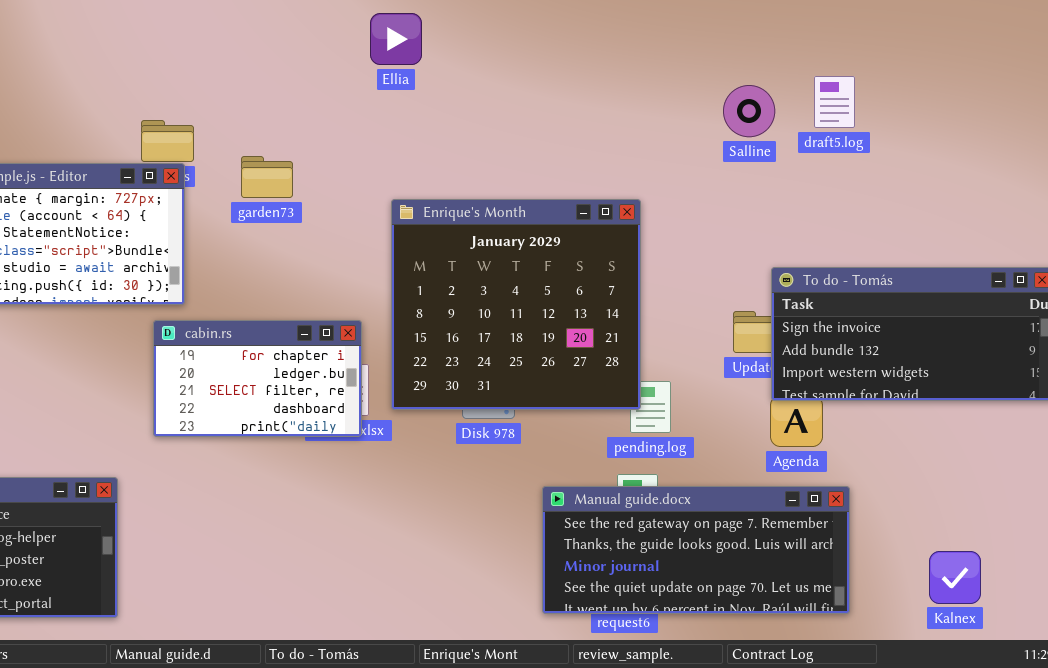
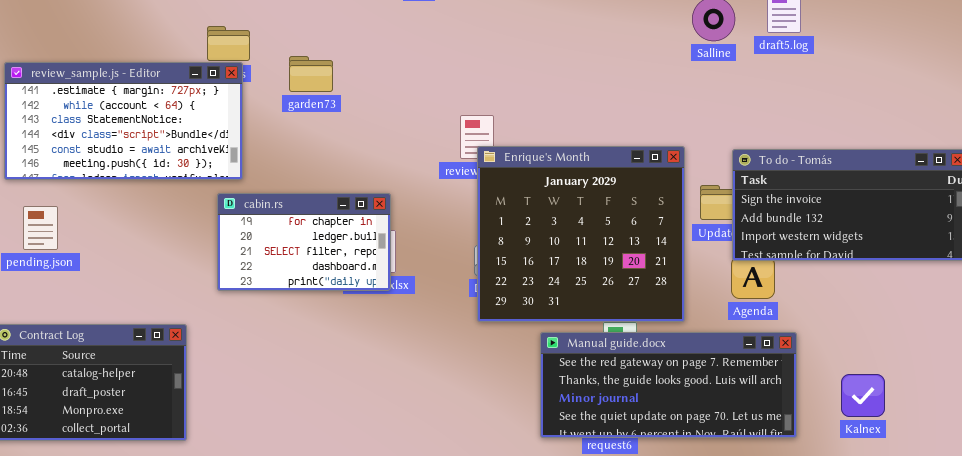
Enrique's Month: [391,199,641,410] -> [477,146,685,322], moved
Kalnex: [929,551,981,604] -> [841,374,885,417], moved

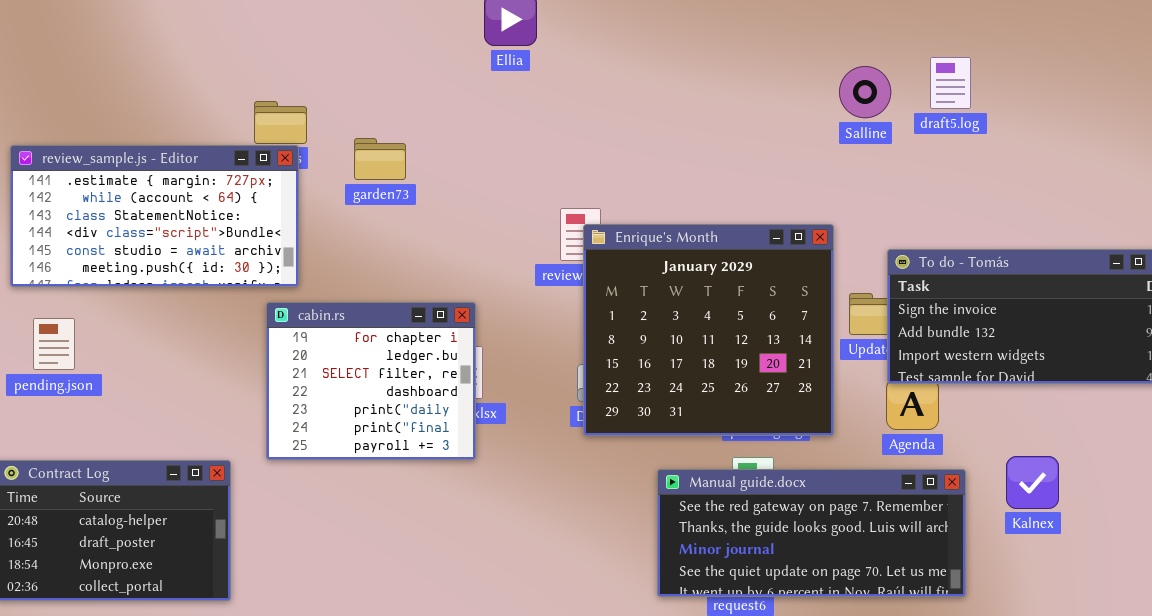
Enrique's Month: [477,146,685,322] -> [583,224,834,436], moved
cabin.rs: [217,193,391,291] -> [266,302,476,460], resized
Kalnex: [841,374,885,417] -> [1006,456,1059,509], moved

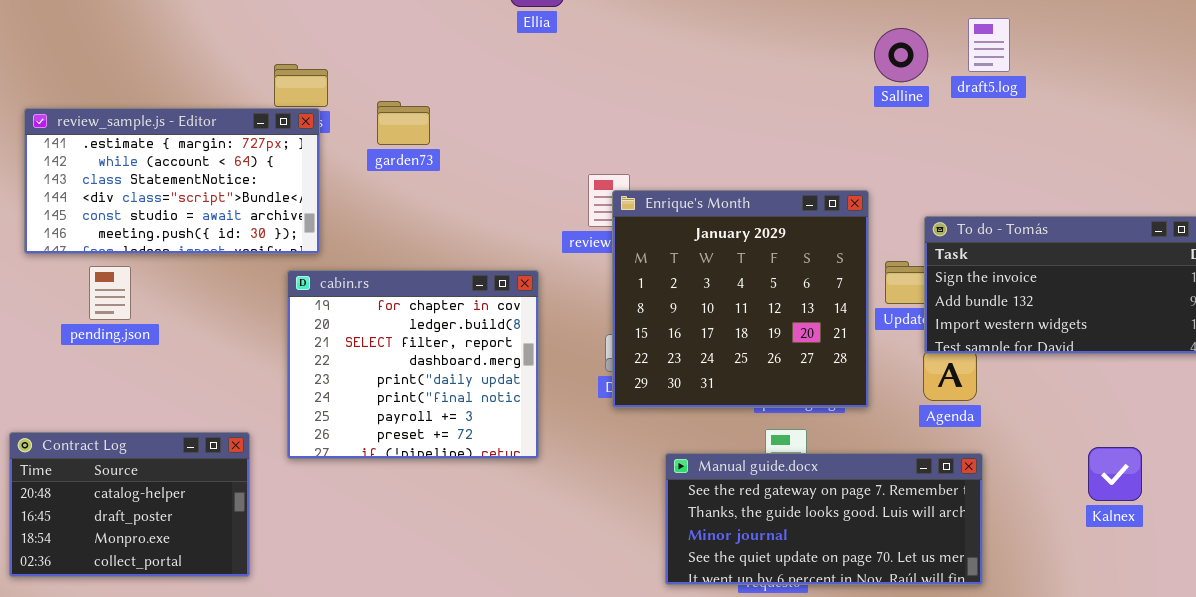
cabin.rs: [266,302,476,460] -> [287,270,539,459], resized
pending.json: [33,318,75,370] -> [89,266,131,320], moved
Kalnex: [1006,456,1059,509] -> [1088,447,1142,501], moved
Manual guide.docx: [657,469,966,597] -> [665,453,983,585], moved

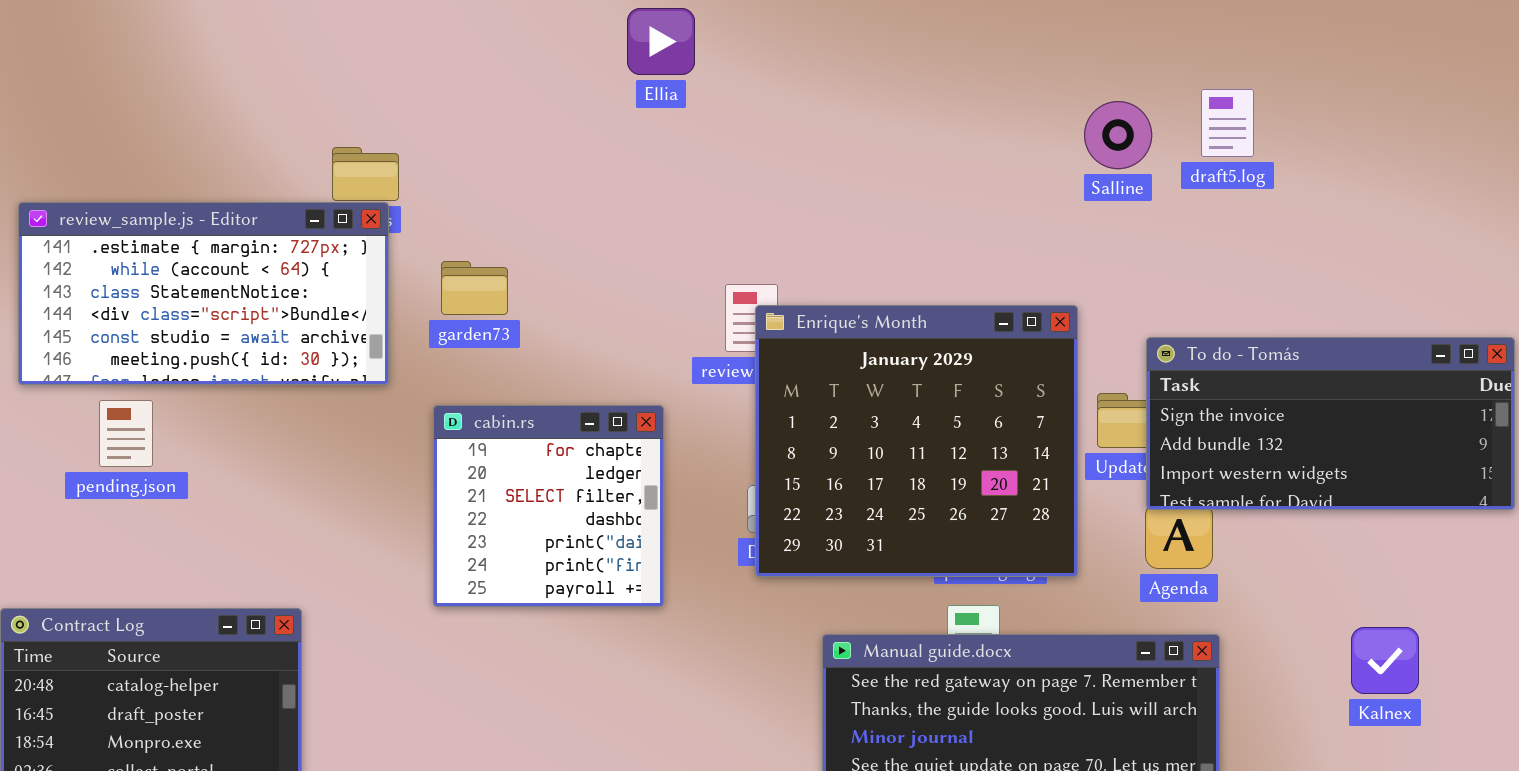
garden73: [377,101,430,145] -> [441,261,508,315], moved
cabin.rs: [287,270,539,459] -> [433,405,664,607], resized

